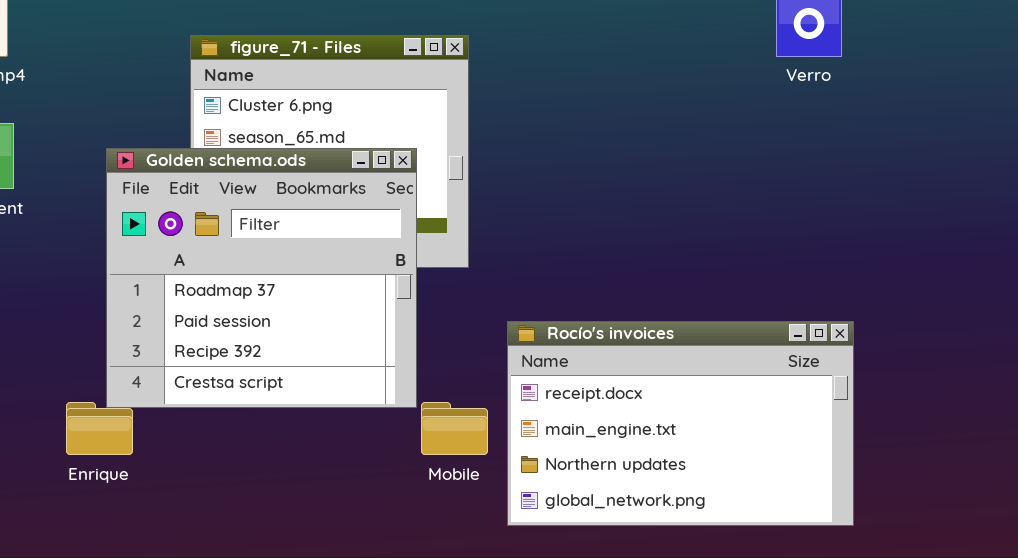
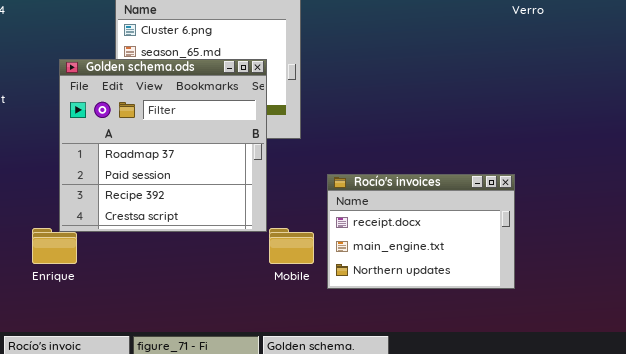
Rocío's invoices: [507,321,854,526] -> [327,174,515,289], resized

